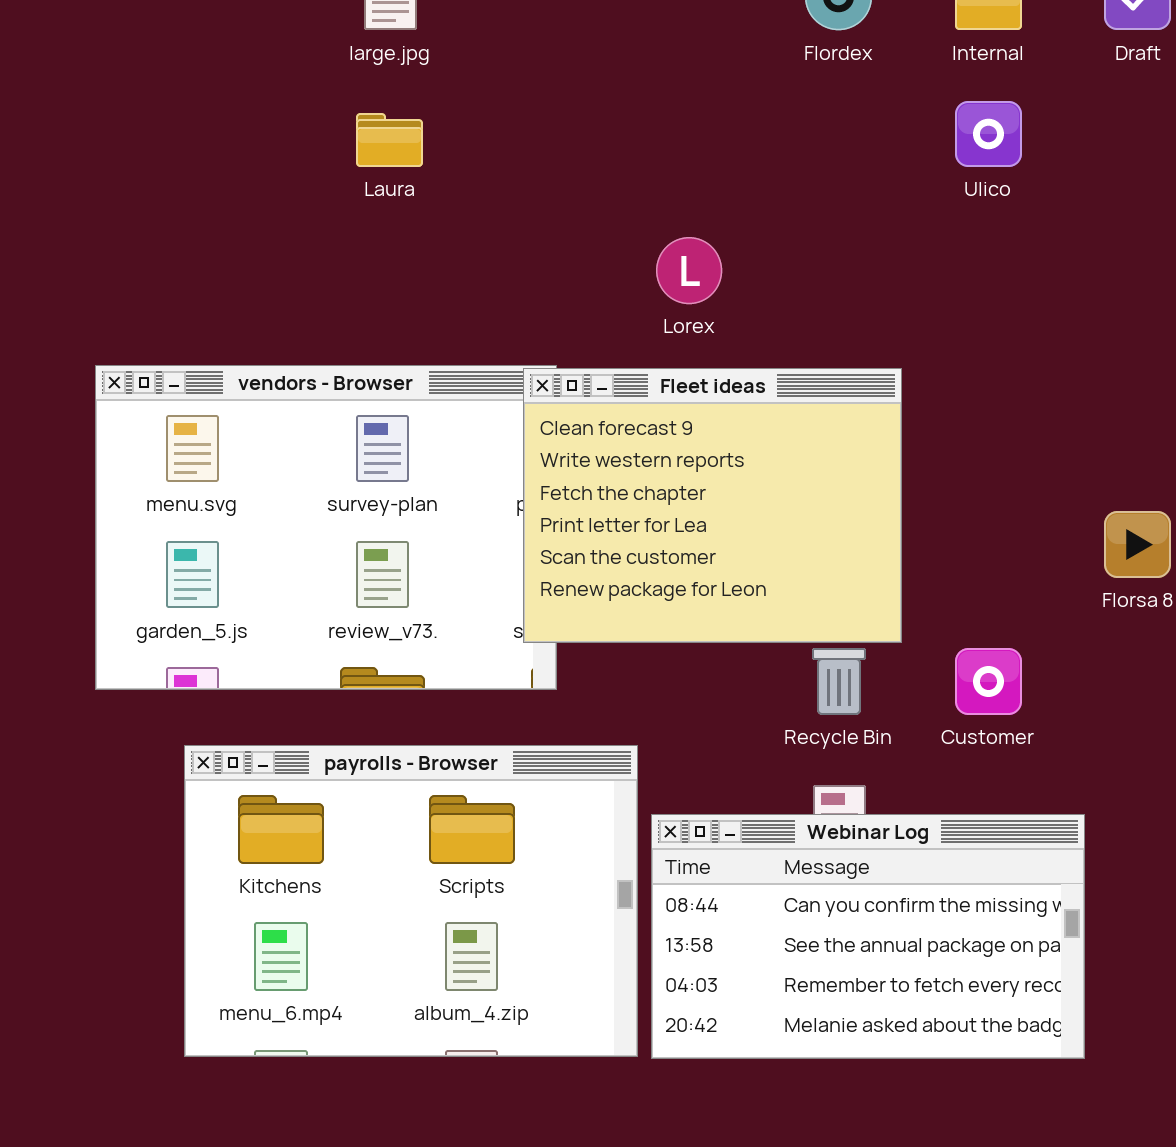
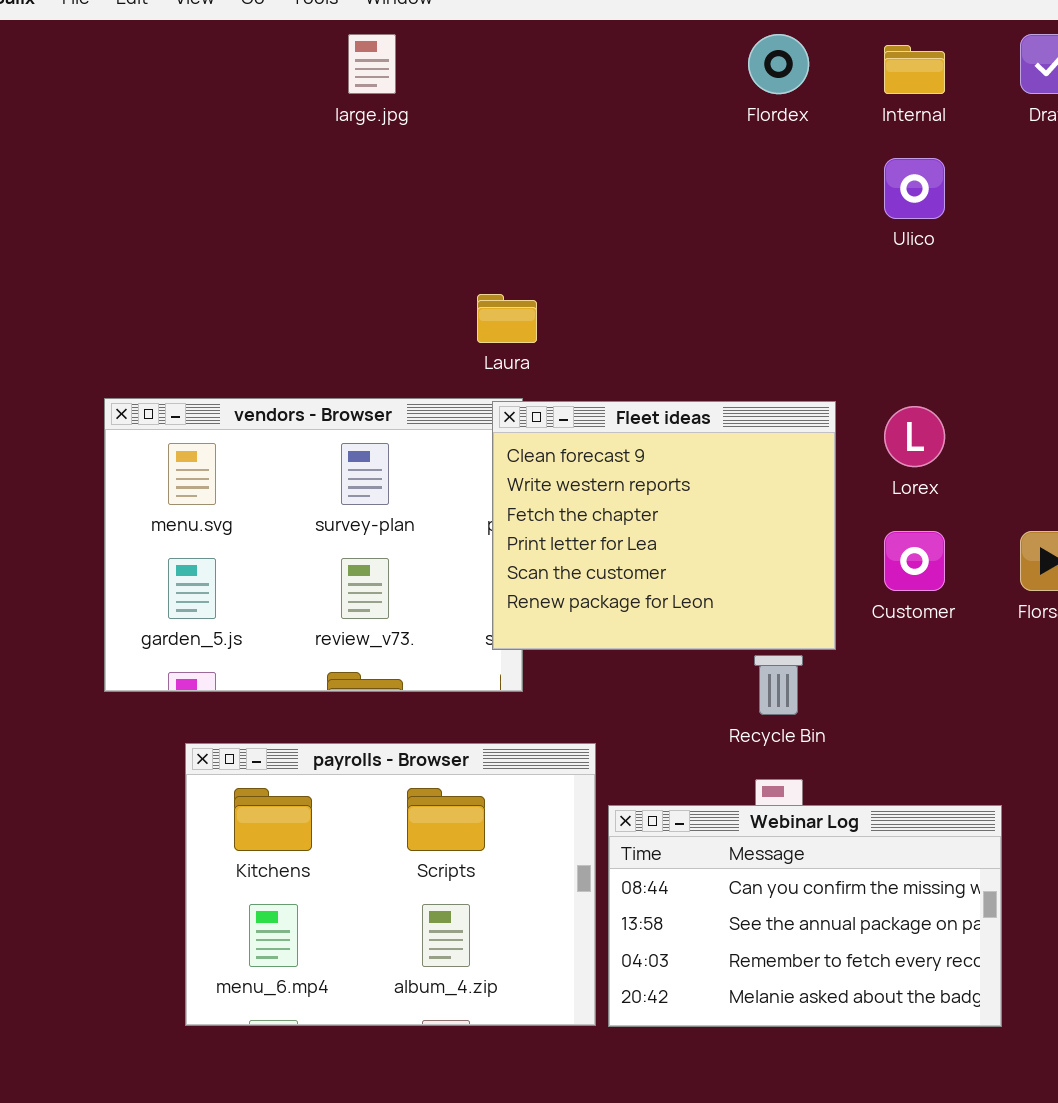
Laura: [356,113,423,167] -> [477,294,537,343], moved
Lorex: [656,237,722,304] -> [884,406,945,467], moved
Customer: [955,648,1022,715] -> [884,531,945,591], moved

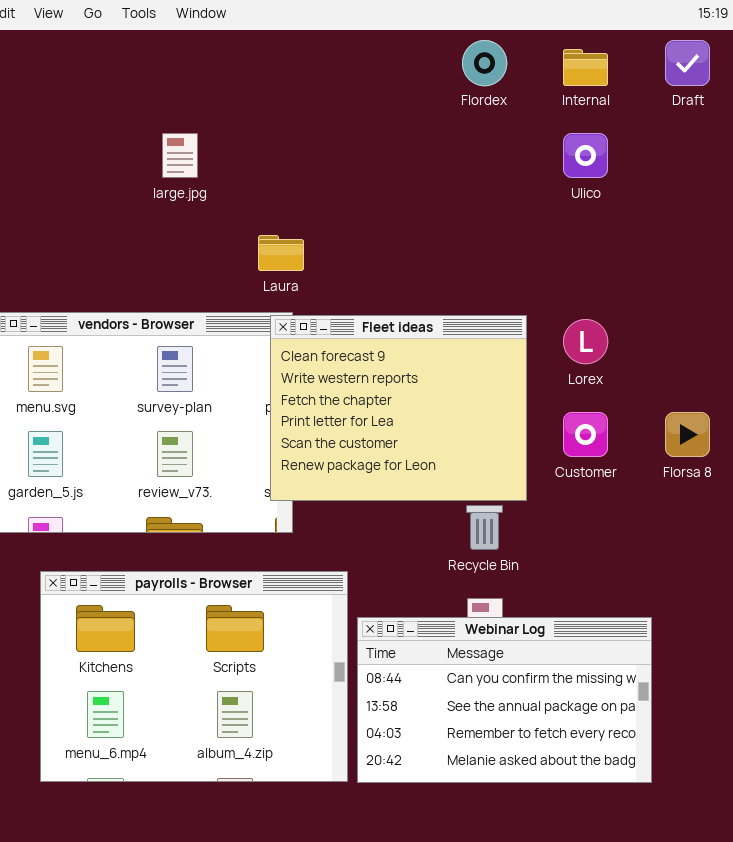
large.jpg: [348,34,396,94] -> [162,133,198,178], moved

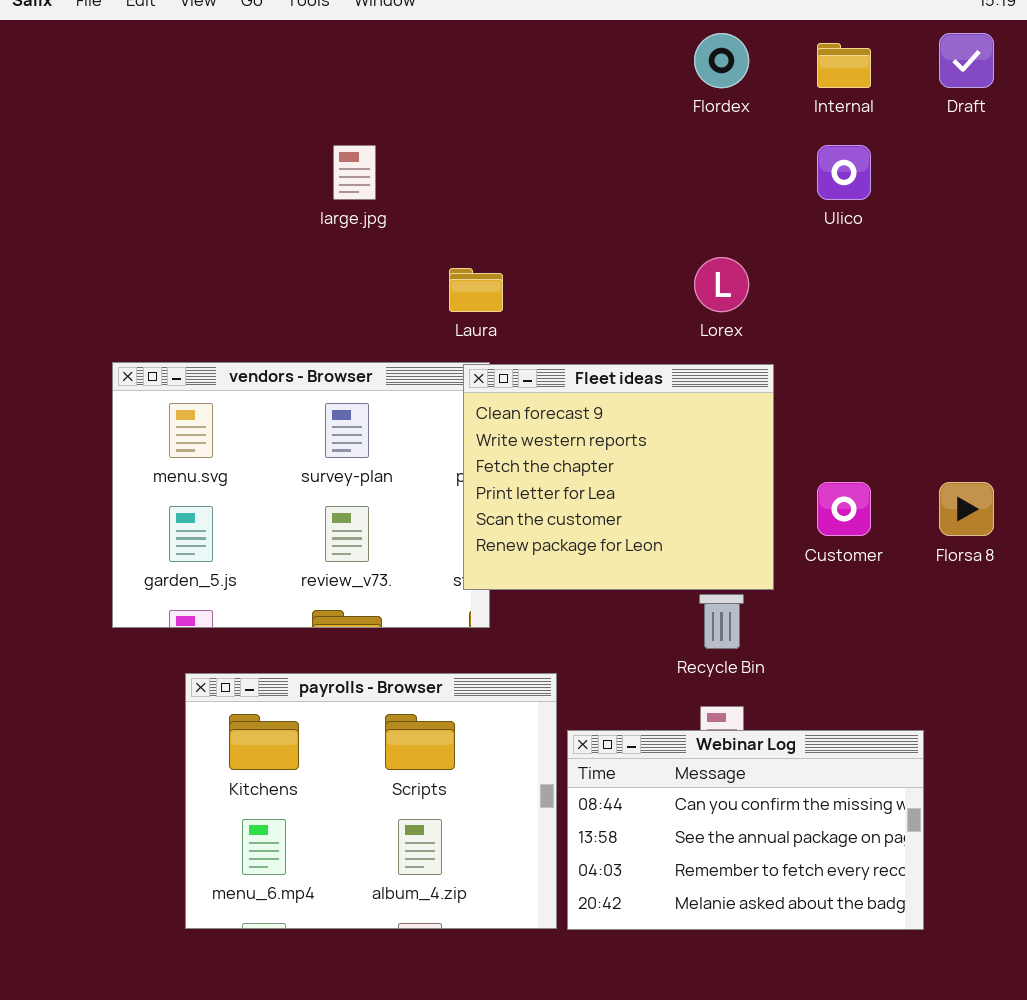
Lorex: [563,319,608,364] -> [694,257,749,312], moved

